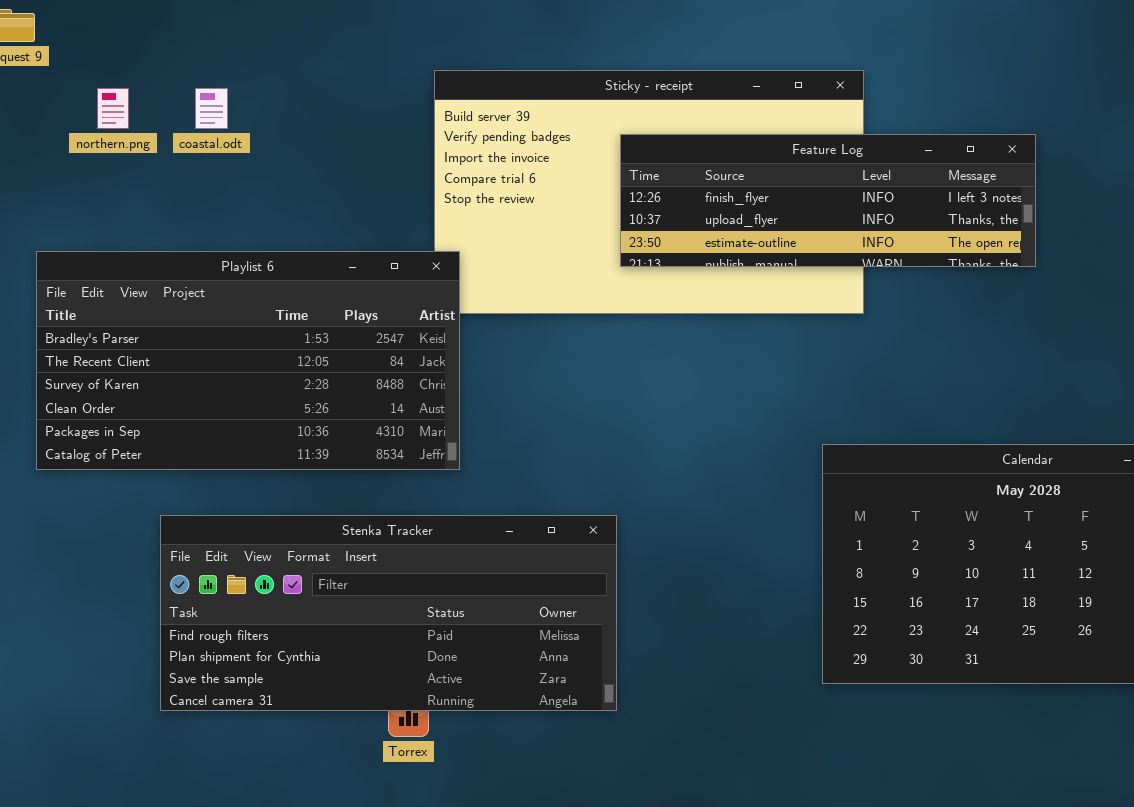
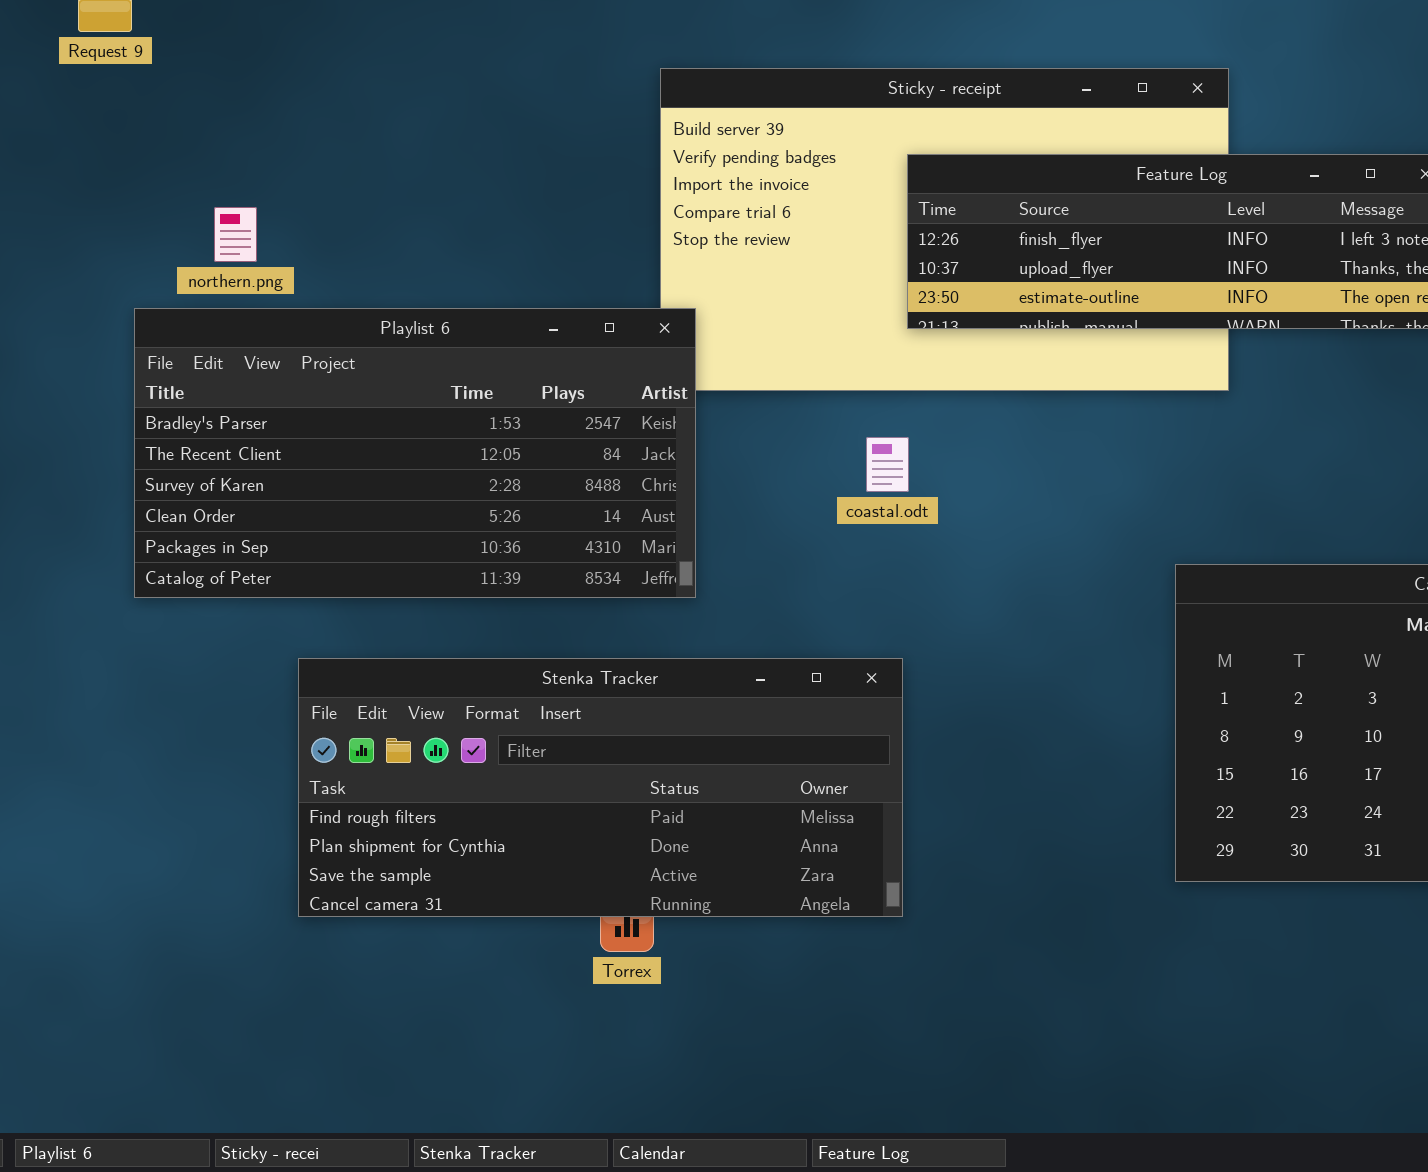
northern.png: [97,88,129,129] -> [214,207,257,262], moved
coastal.odt: [195,88,228,129] -> [866,437,909,492], moved

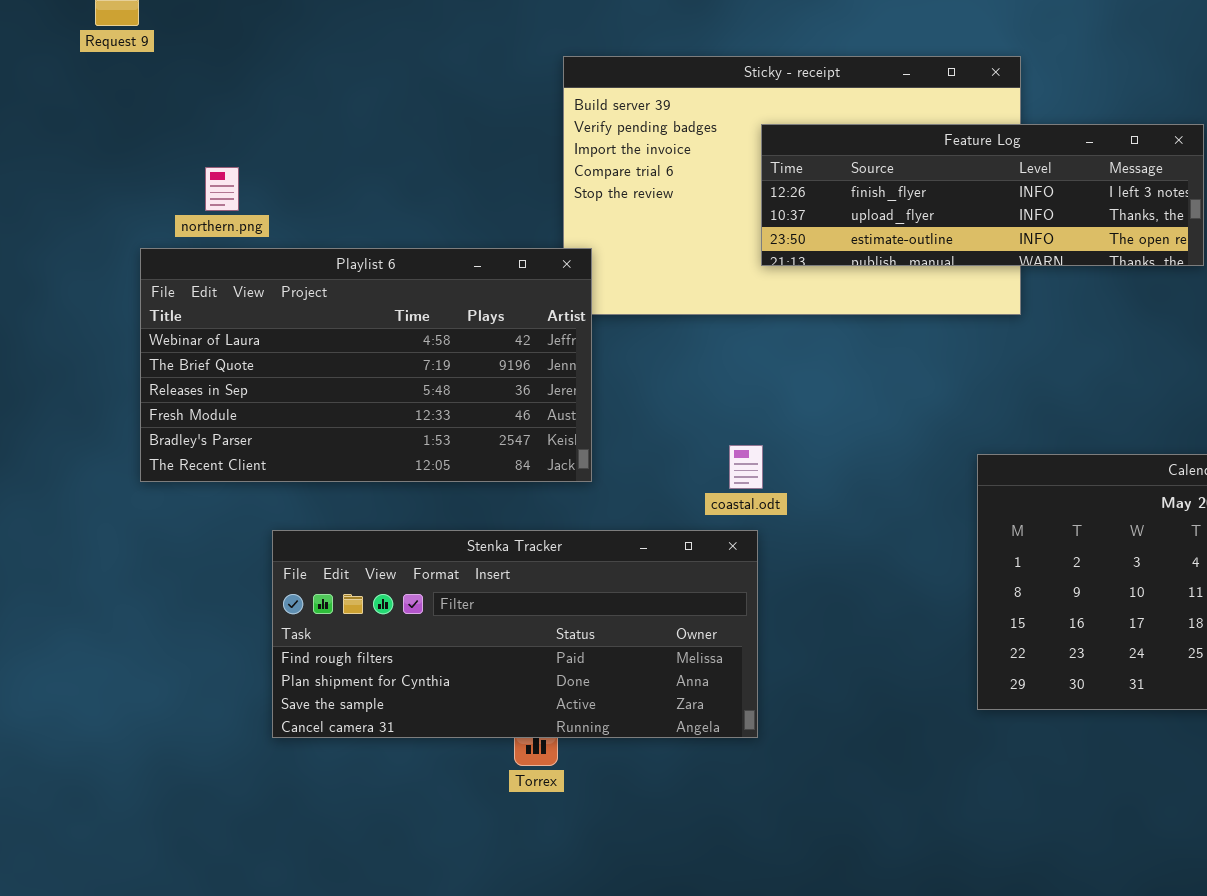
Playlist 6: [134,308,696,598] -> [140,248,592,482], scrolled up 4 rows
coastal.odt: [866,437,909,492] -> [729,445,763,489], moved

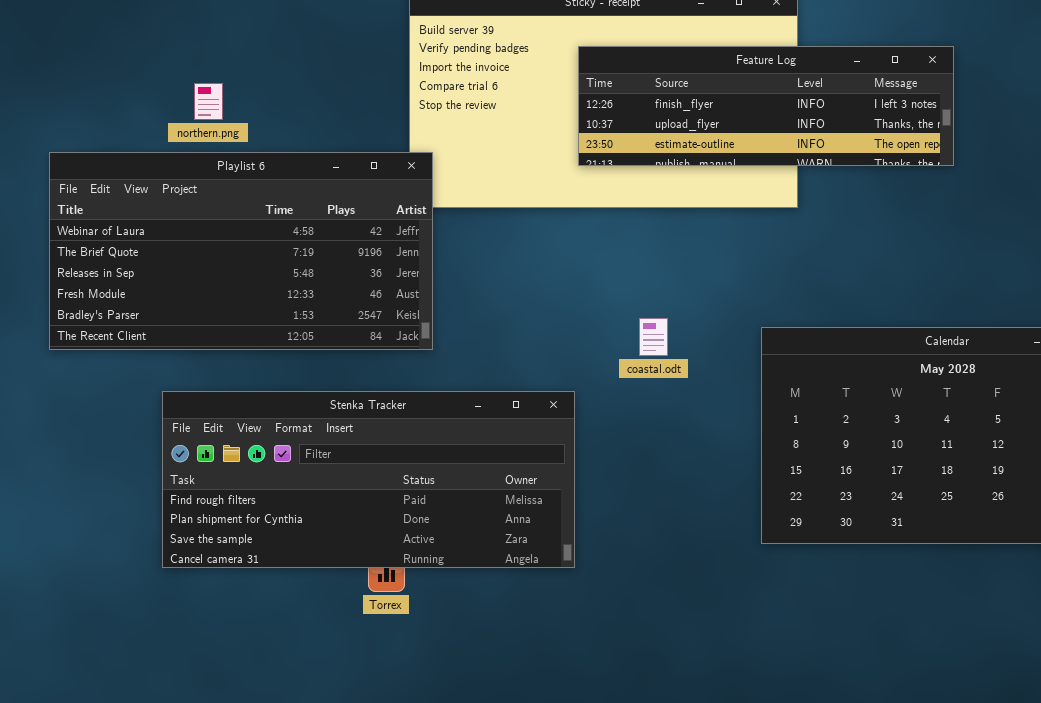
northern.png: [205,167,239,211] -> [194,83,223,120], moved
coastal.odt: [729,445,763,489] -> [639,318,668,356], moved

